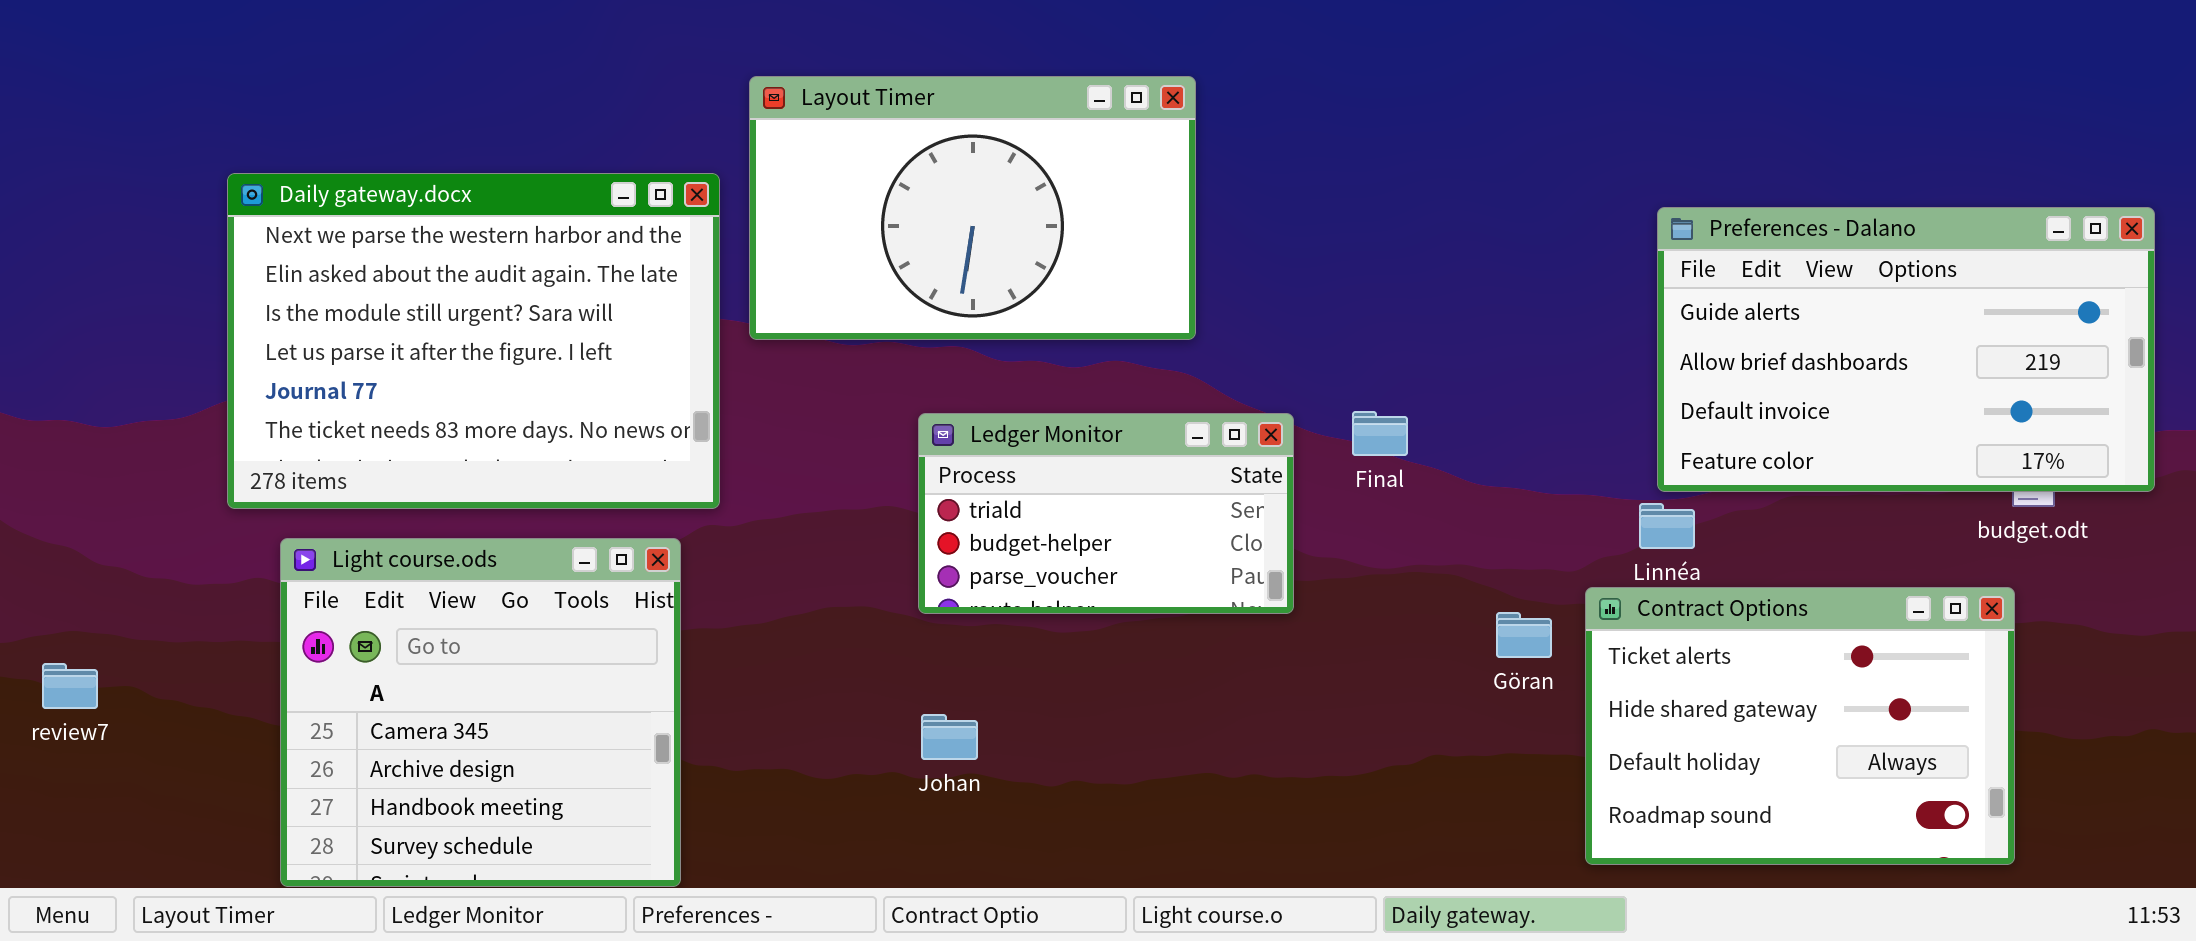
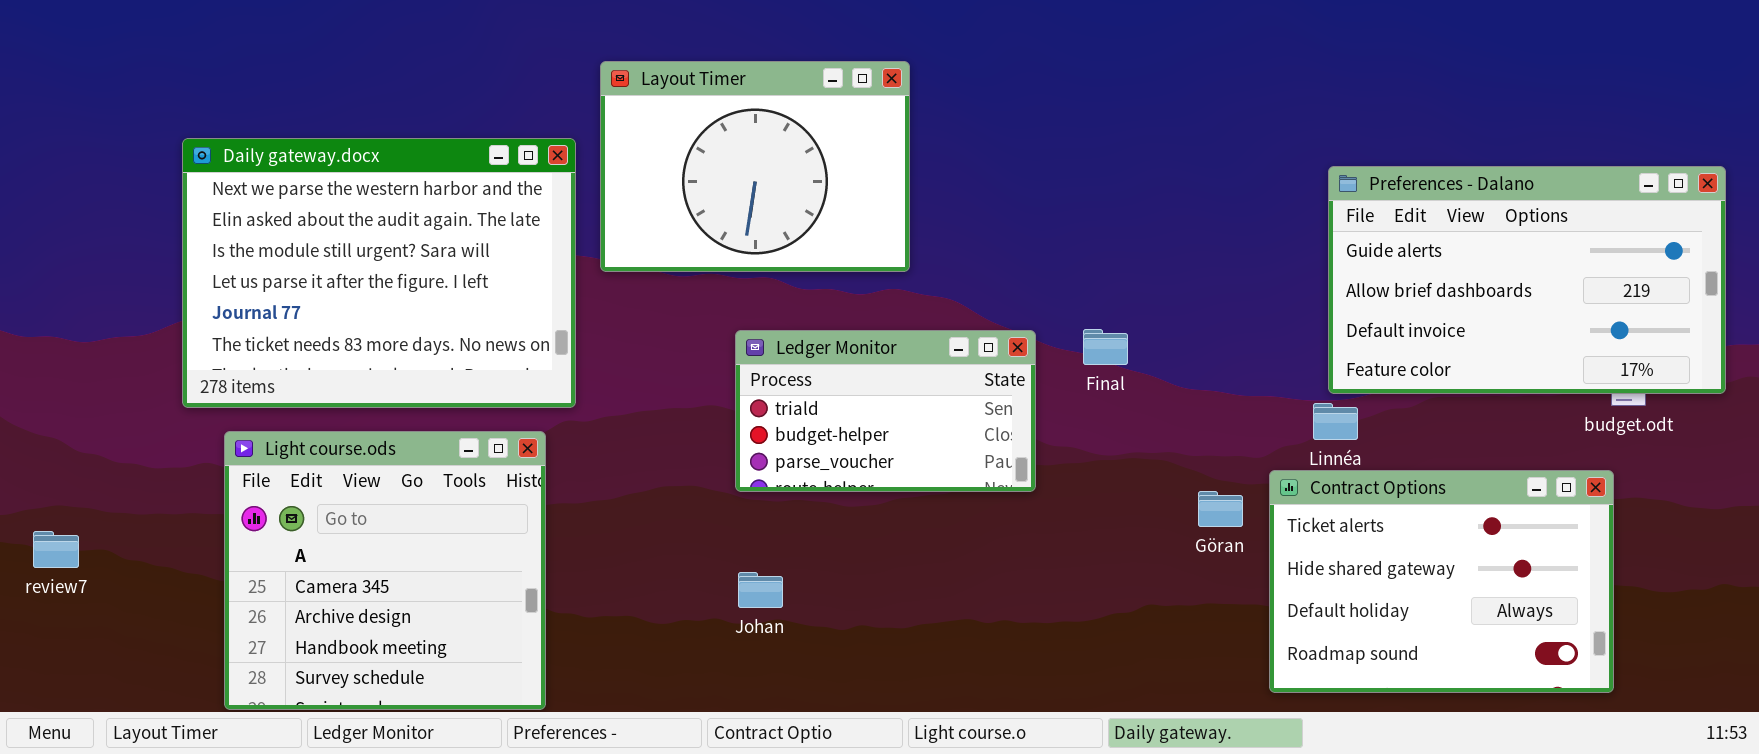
Layout Timer: [749,76,1196,340] -> [600,61,910,272], resized

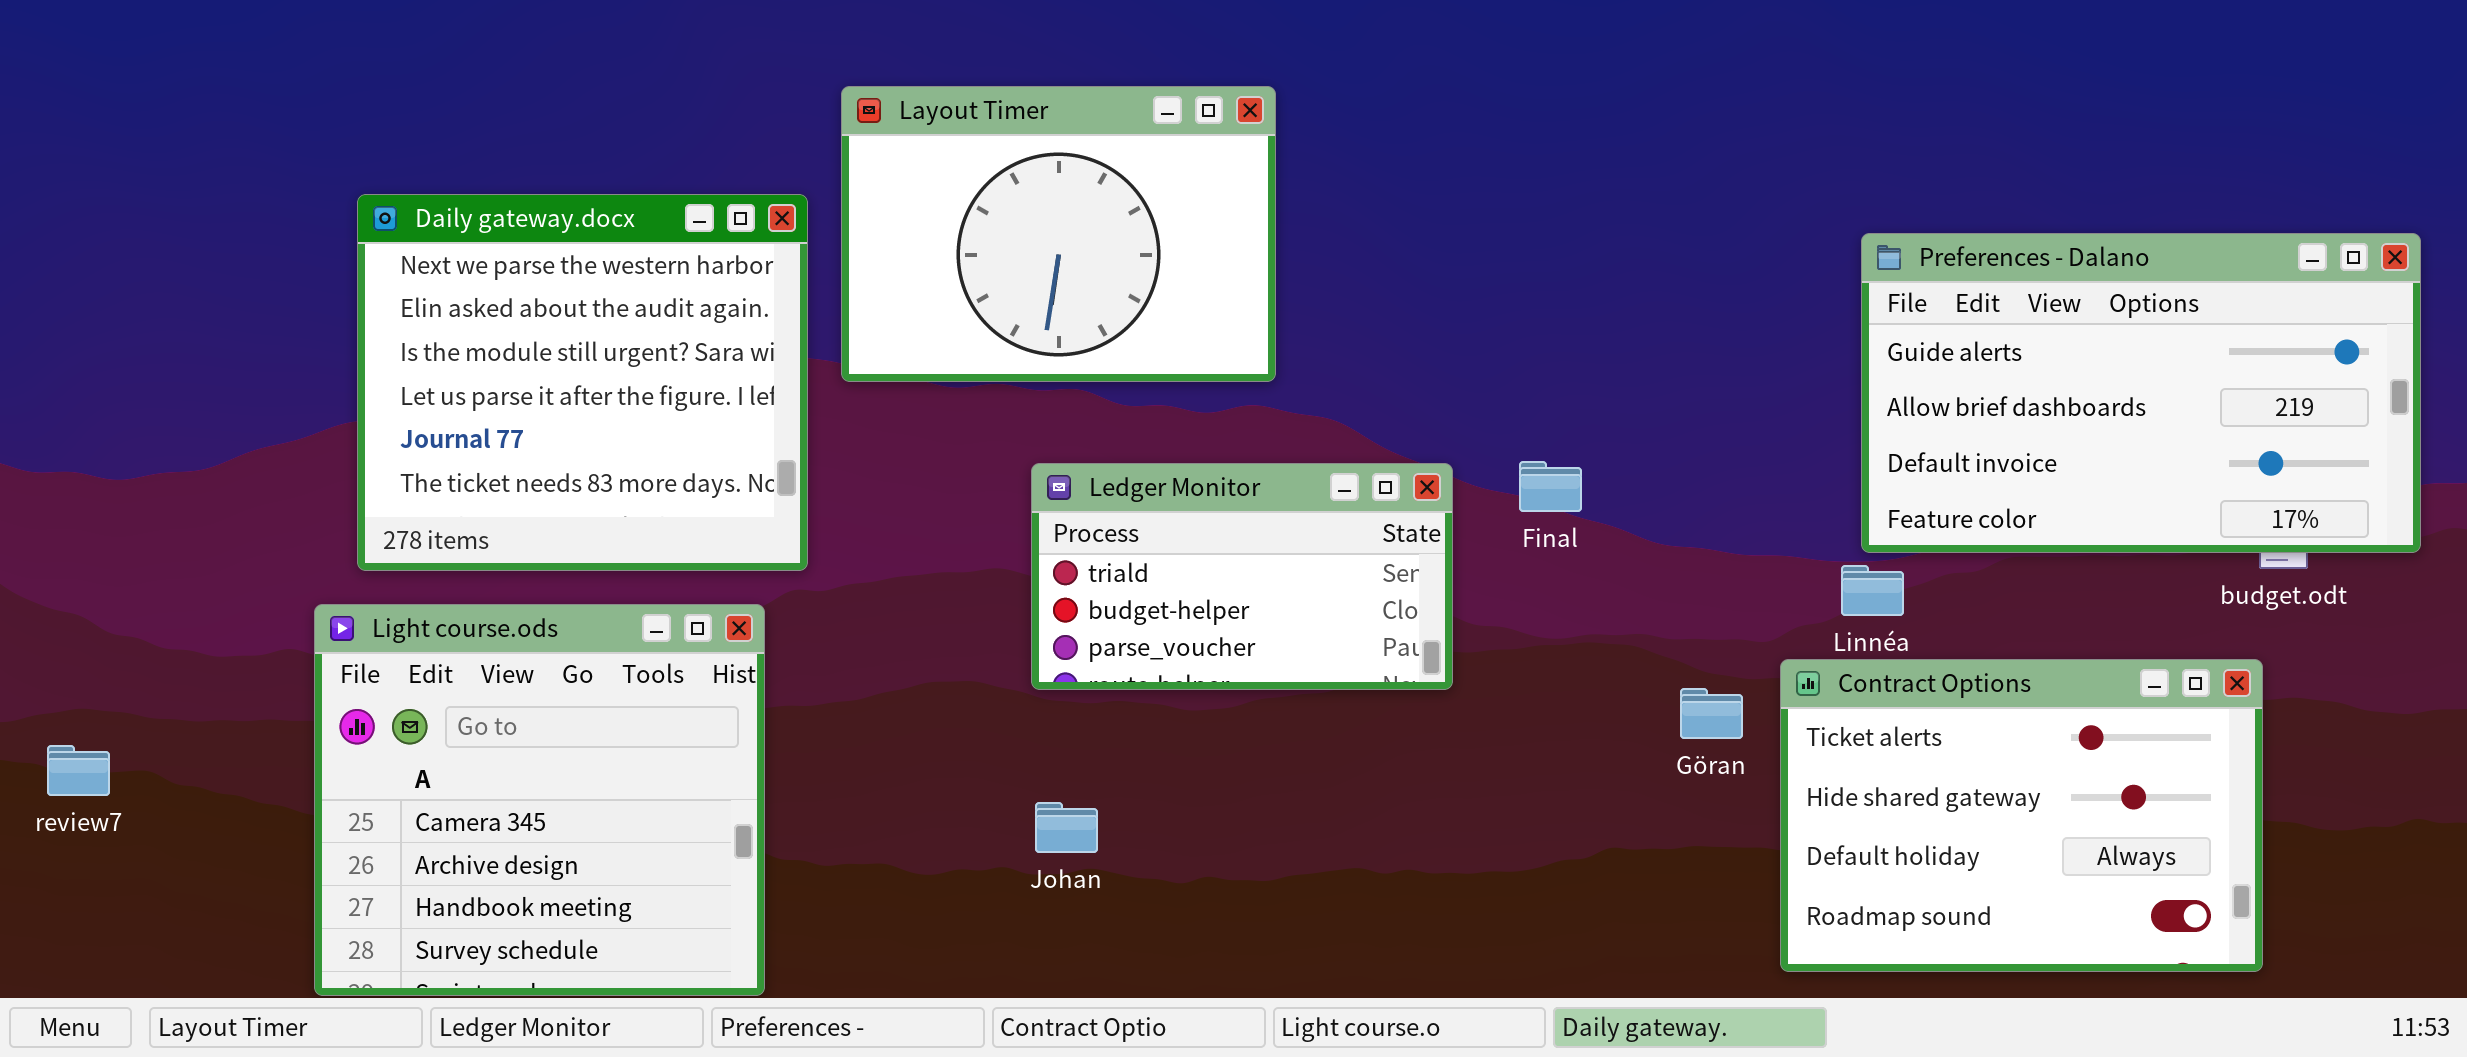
Daily gateway.docx: [182,138,576,408] -> [357,194,808,571], resized

